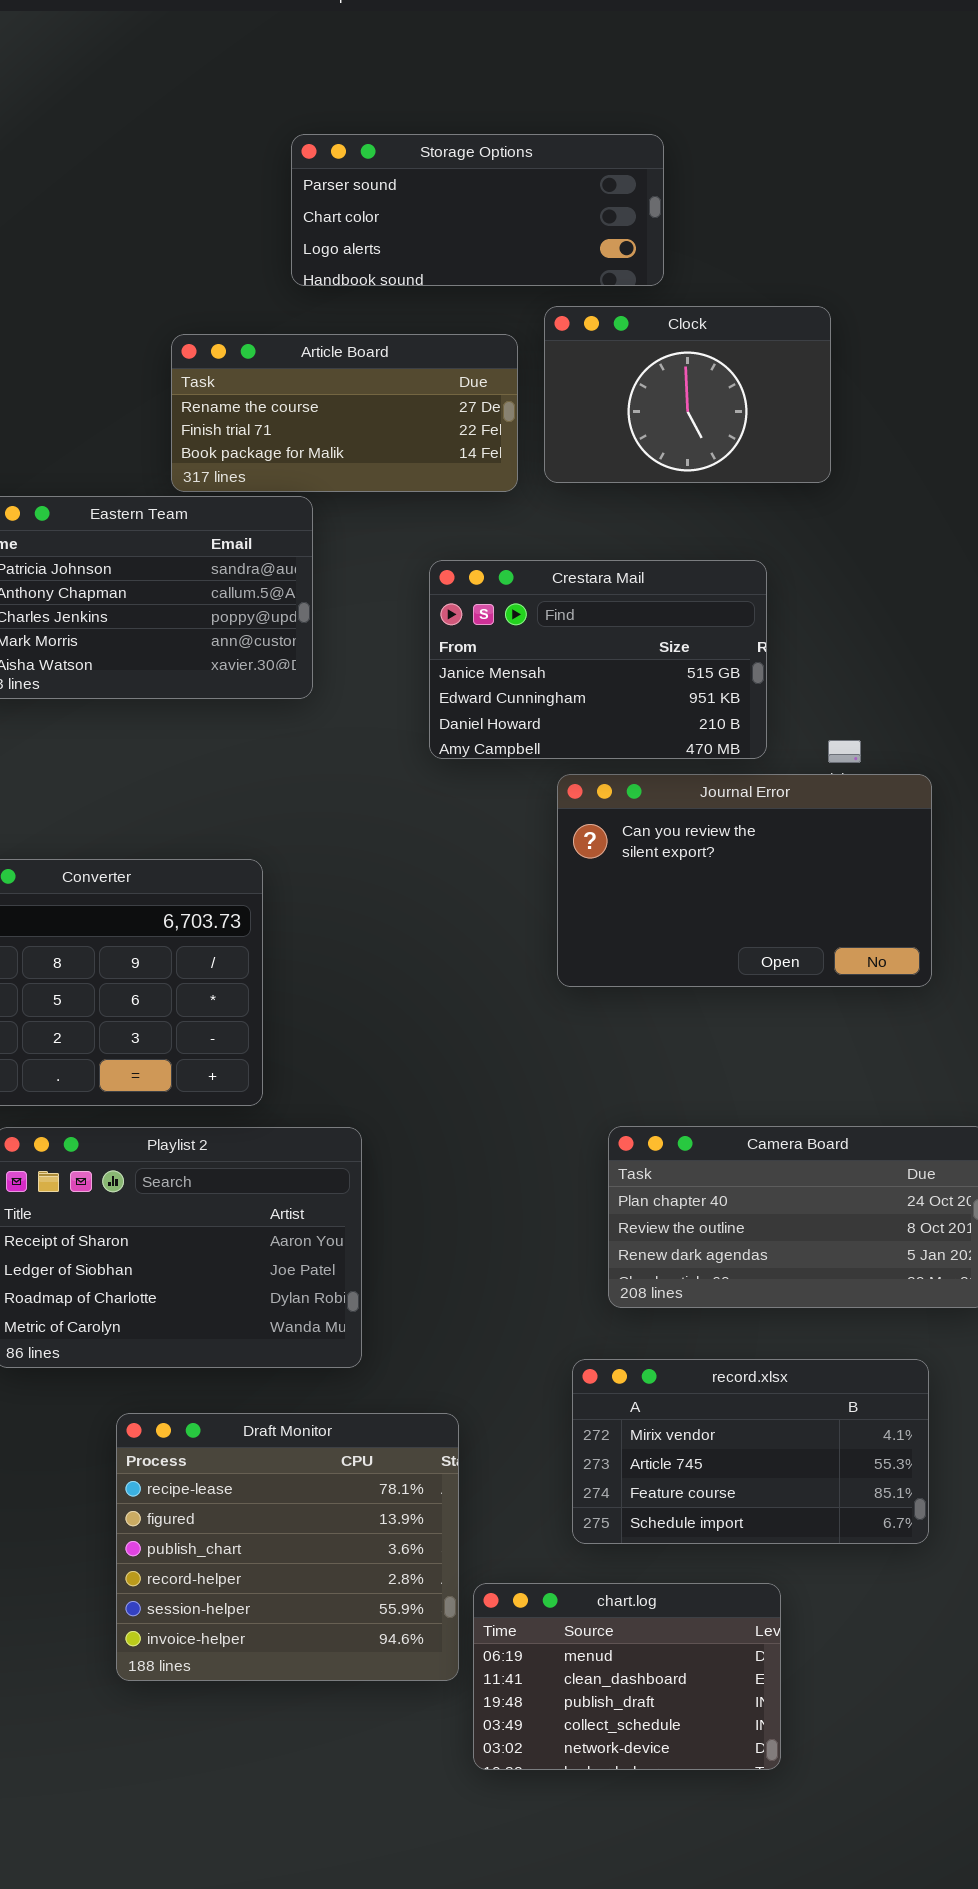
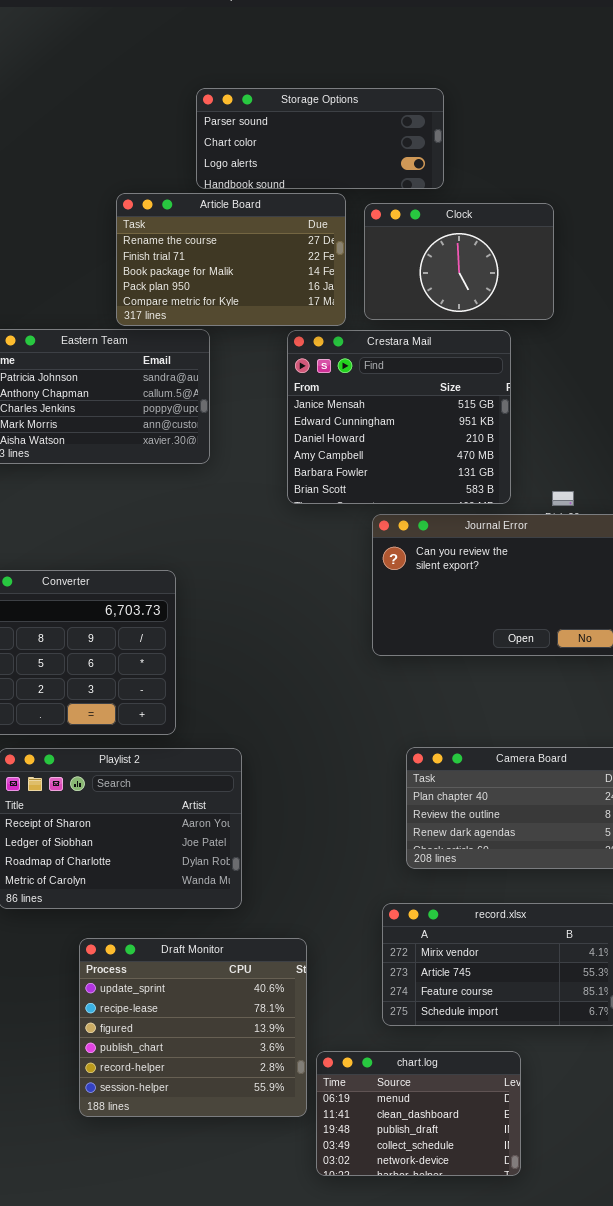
Article Board: [171,334,518,492] -> [116,193,346,326], resized
Crestara Mail: [429,560,767,759] -> [287,330,511,504], resized
Draft Monitor: [116,1413,459,1681] -> [79,938,307,1117], scrolled up 1 row

